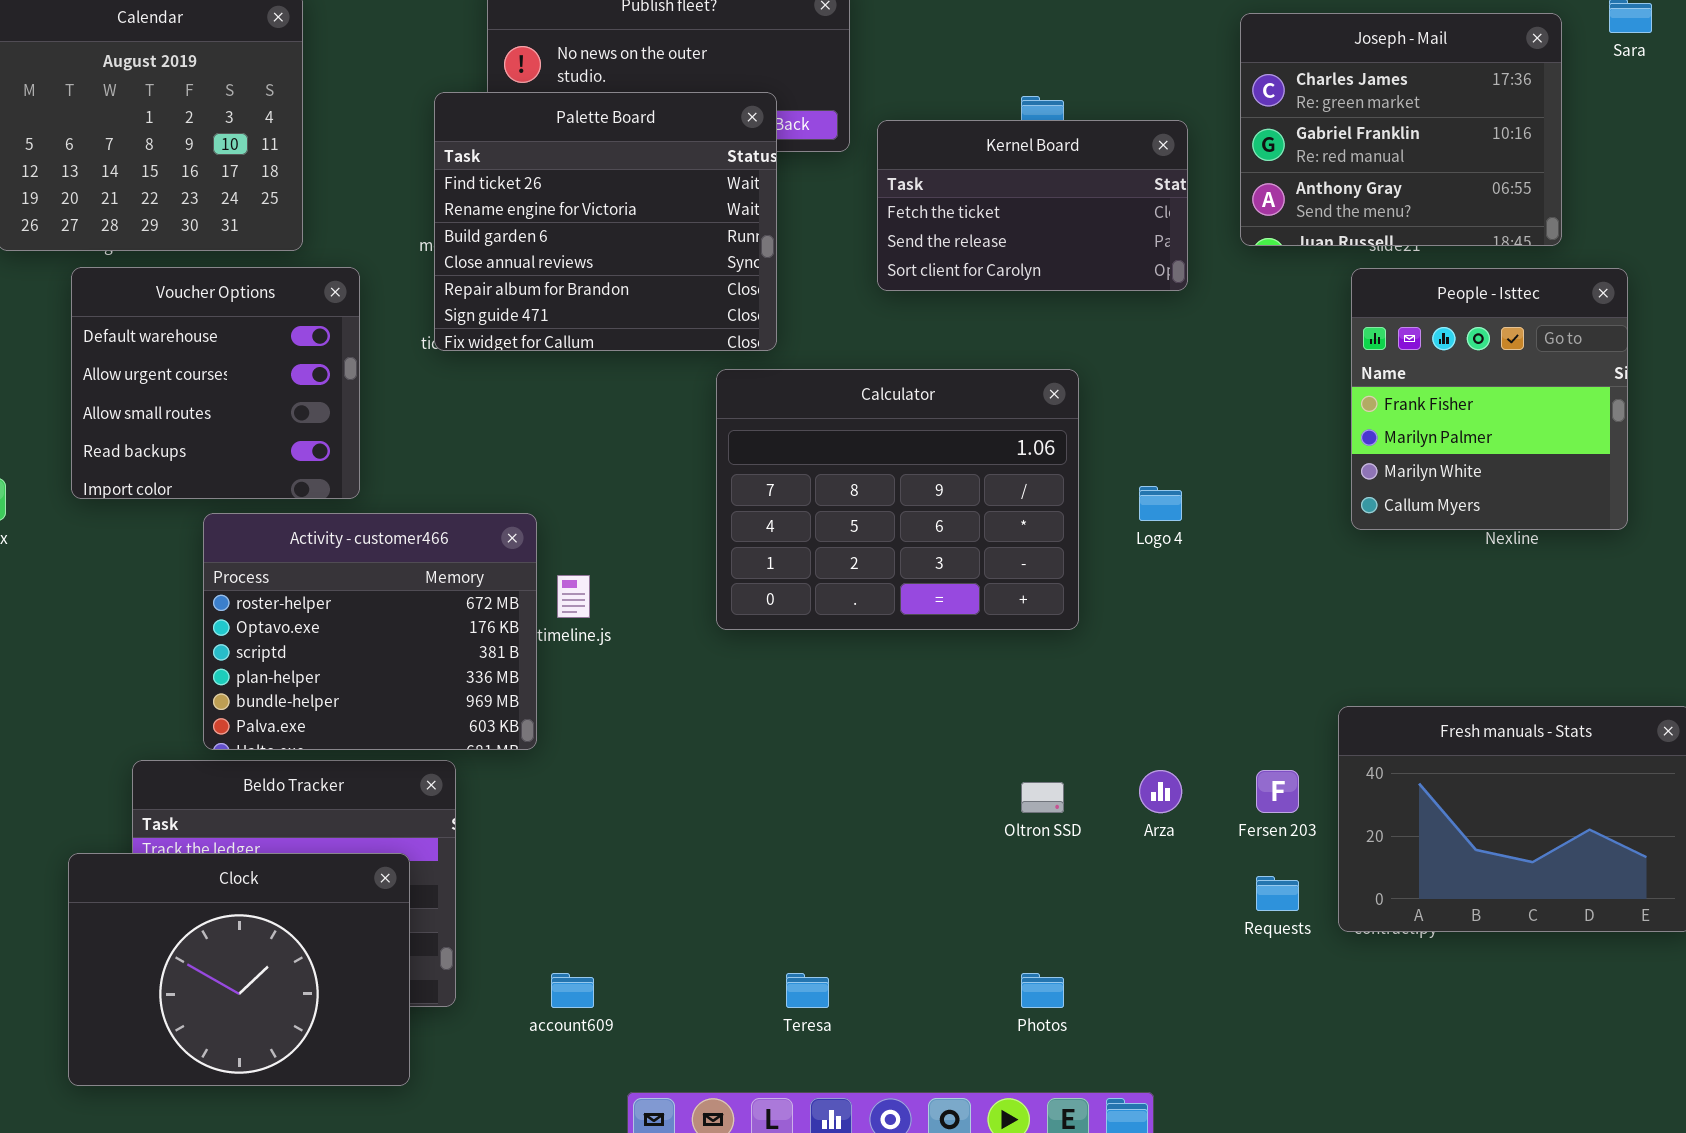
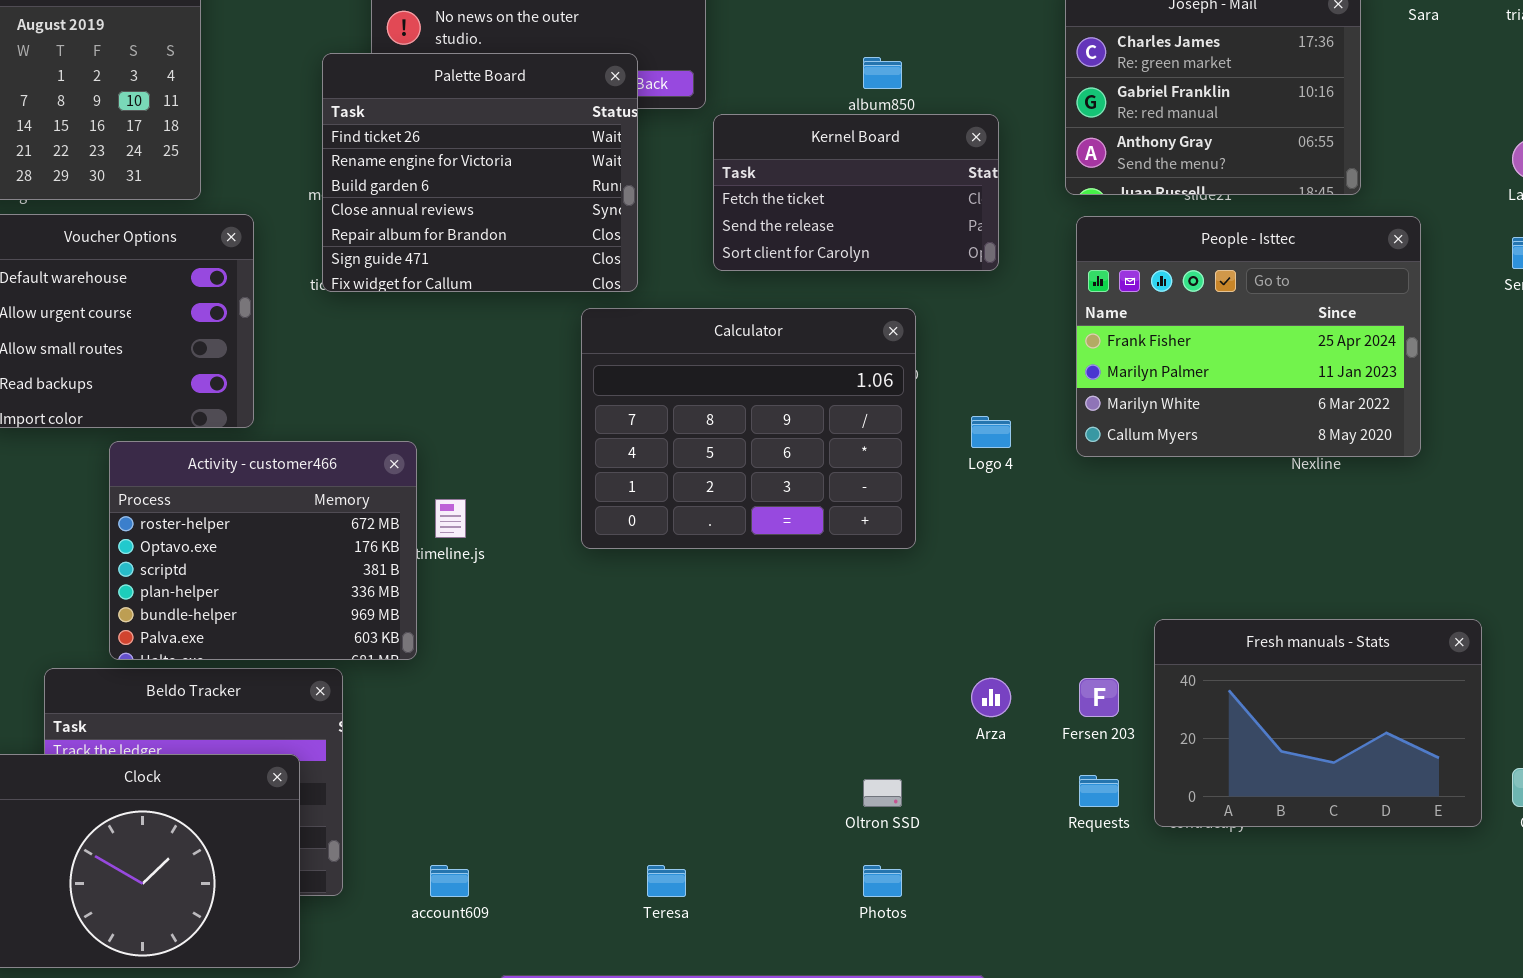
Kernel Board: [877,120,1188,291] -> [713,114,999,271], moved
People - Isttec: [1351,268,1628,530] -> [1076,216,1421,457], resized
Oltron SSD: [1021,782,1064,813] -> [863,779,902,807], moved

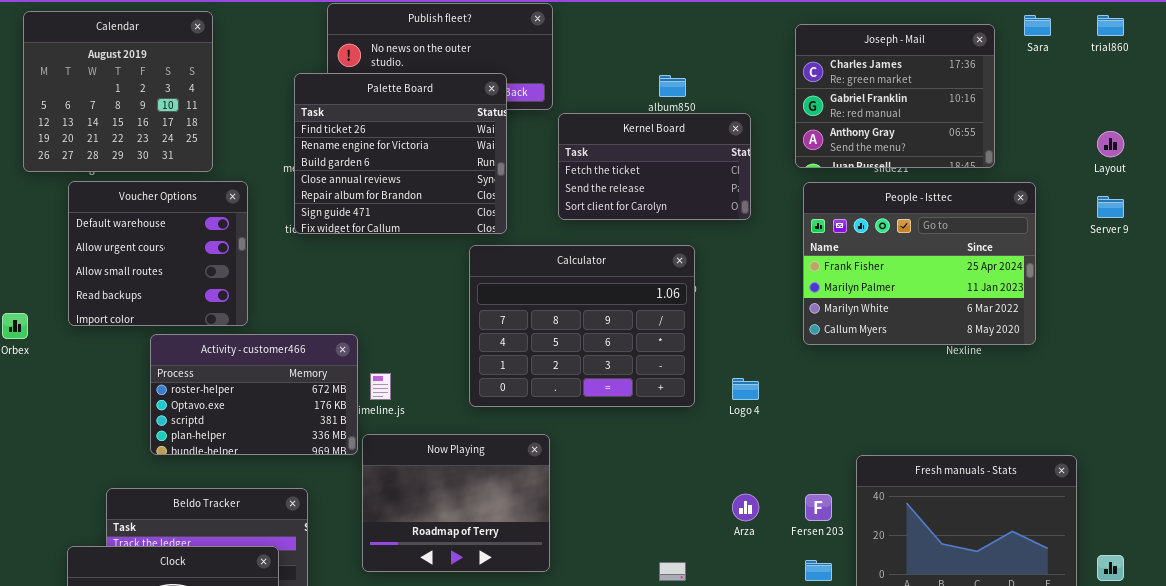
Logo 4: [971,416,1011,448] -> [732,378,759,400], moved
Activity - customer466: [109,441,417,660] -> [150,334,358,455], resized
Now Playing: none -> [362,434,550,572], opened

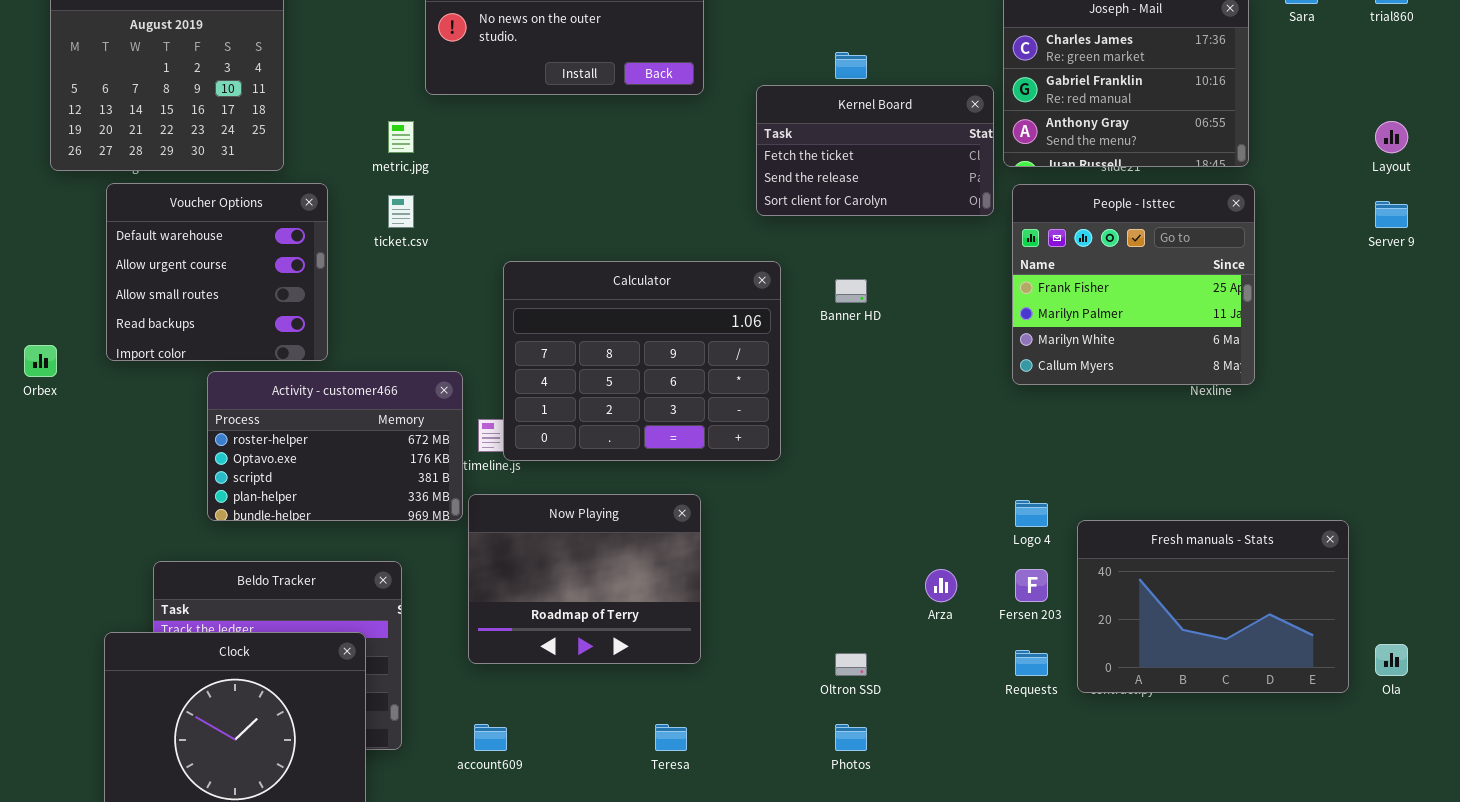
Palette Board: [294,73,507,234] -> none, closed
Kernel Board: [558,113,751,220] -> [756,85,994,216], moved
People - Isttec: [803,182,1036,345] -> [1012,184,1255,385], resized
Calculator: [469,245,695,407] -> [503,261,781,461], moved
Logo 4: [732,378,759,400] -> [1015,500,1048,527], moved

